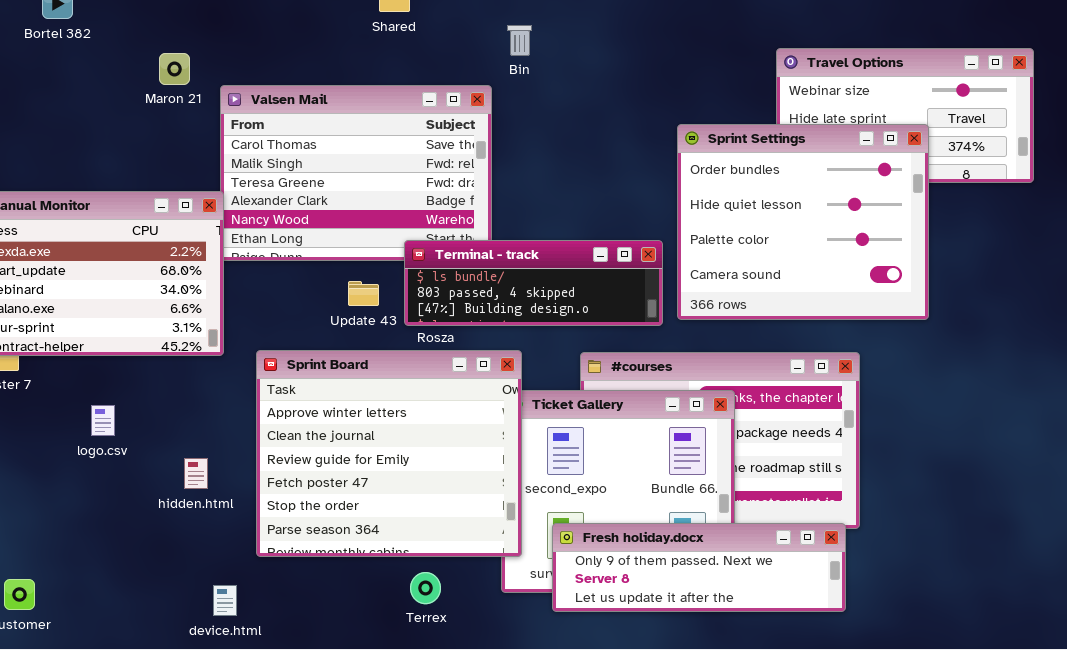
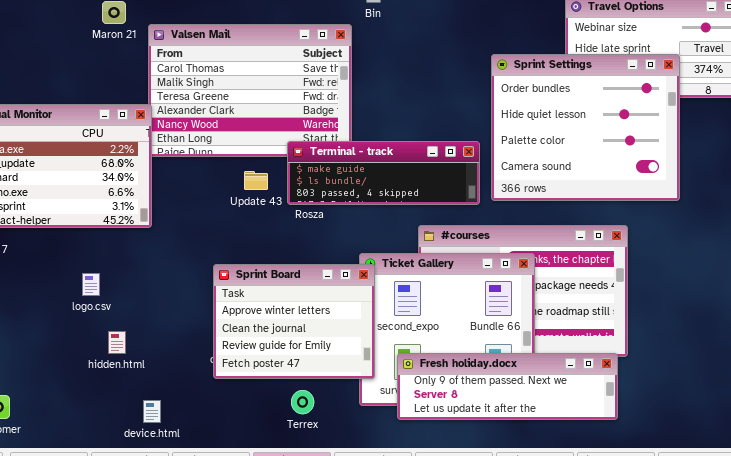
Terminal - track: [404,240,663,326] -> [287,141,480,205], scrolled up 1 row
Sprint Board: [256,350,522,557] -> [213,264,375,379], resized
logo.csv: [91,405,115,436] -> [82,273,100,296], moved
hidden.html: [184,458,208,489] -> [108,331,126,354], moved

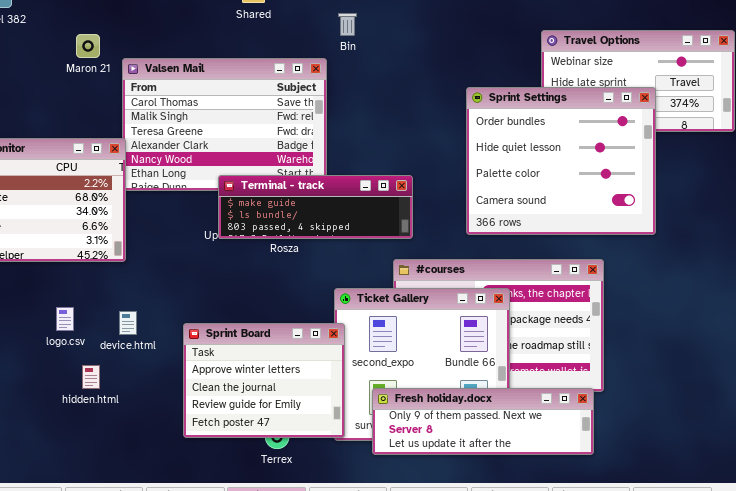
Terminal - track: [287,141,480,205] -> [218,175,413,239], moved
Sprint Board: [213,264,375,379] -> [183,323,345,438], moved
device.html: [143,400,161,423] -> [119,311,137,335], moved

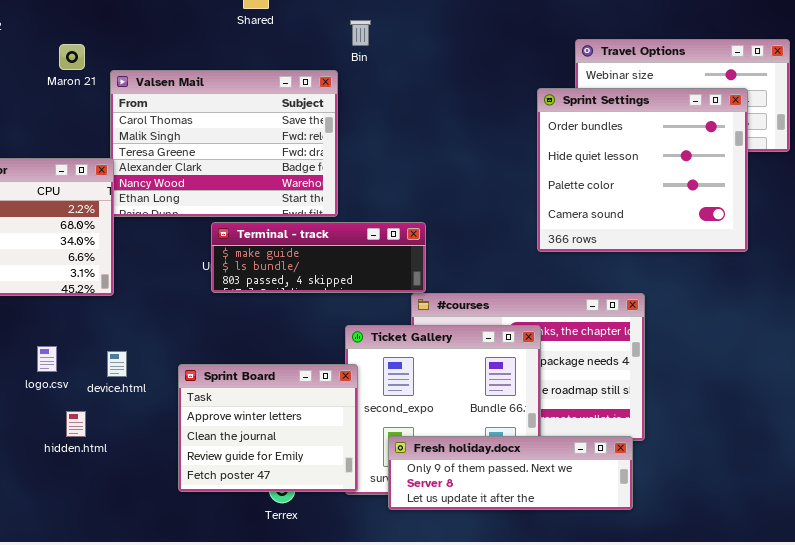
Sprint Settings: [466,87,656,235] -> [537,88,748,252], moved
Terminal - track: [218,175,413,239] -> [211,222,426,293], moved

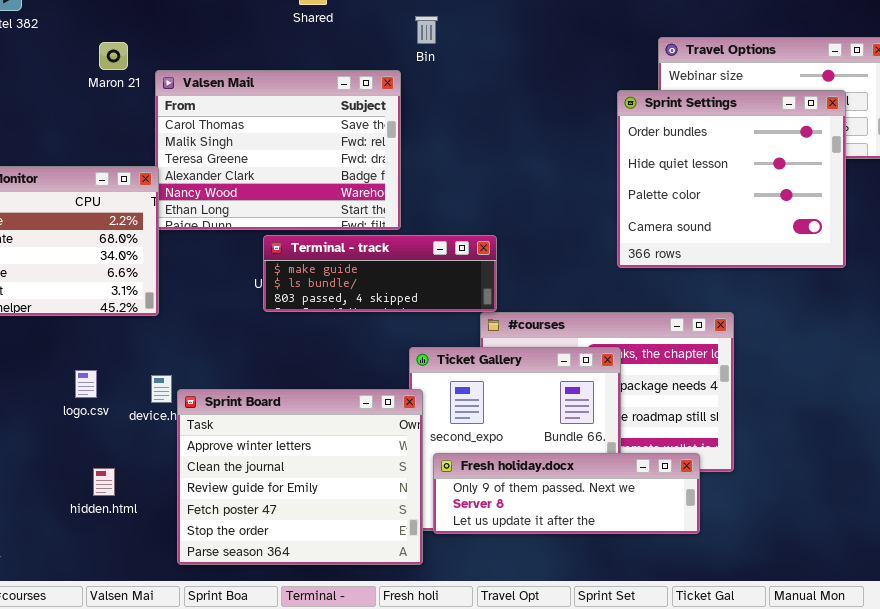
Sprint Board: [178,364,358,492] -> [177,389,423,565], resized
hidden.html: [66,411,86,437] -> [93,468,115,496], moved
Fresh holiday.docx: [388,436,633,510] -> [433,453,700,534], moved

